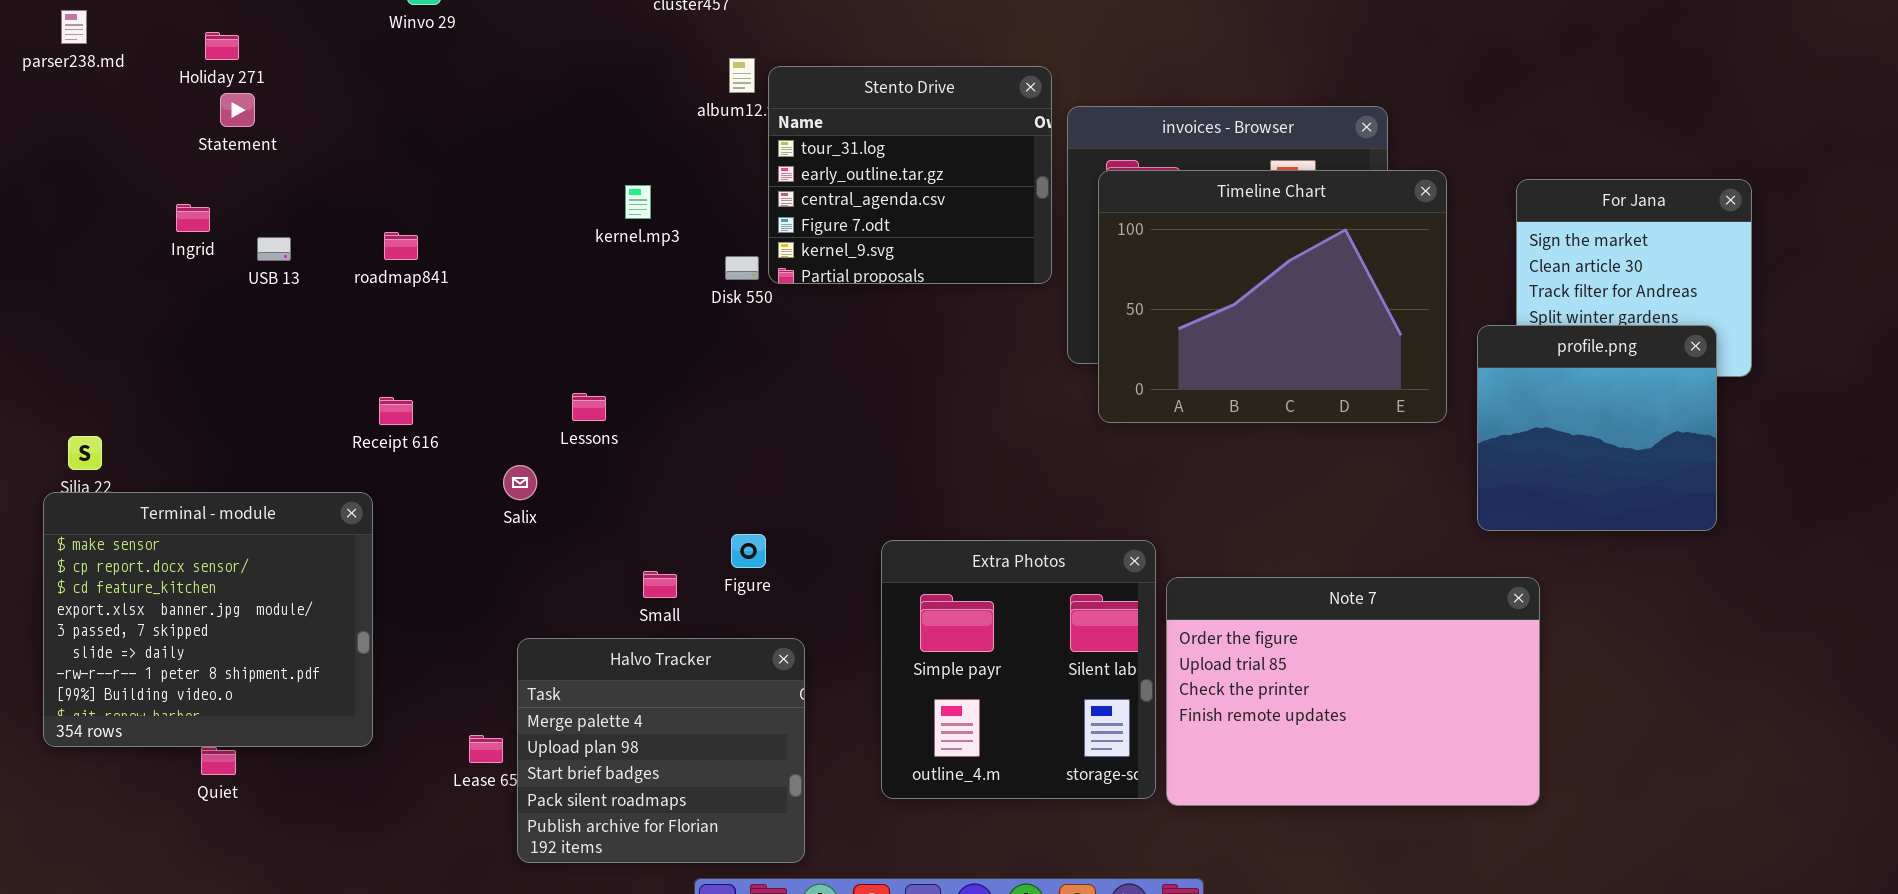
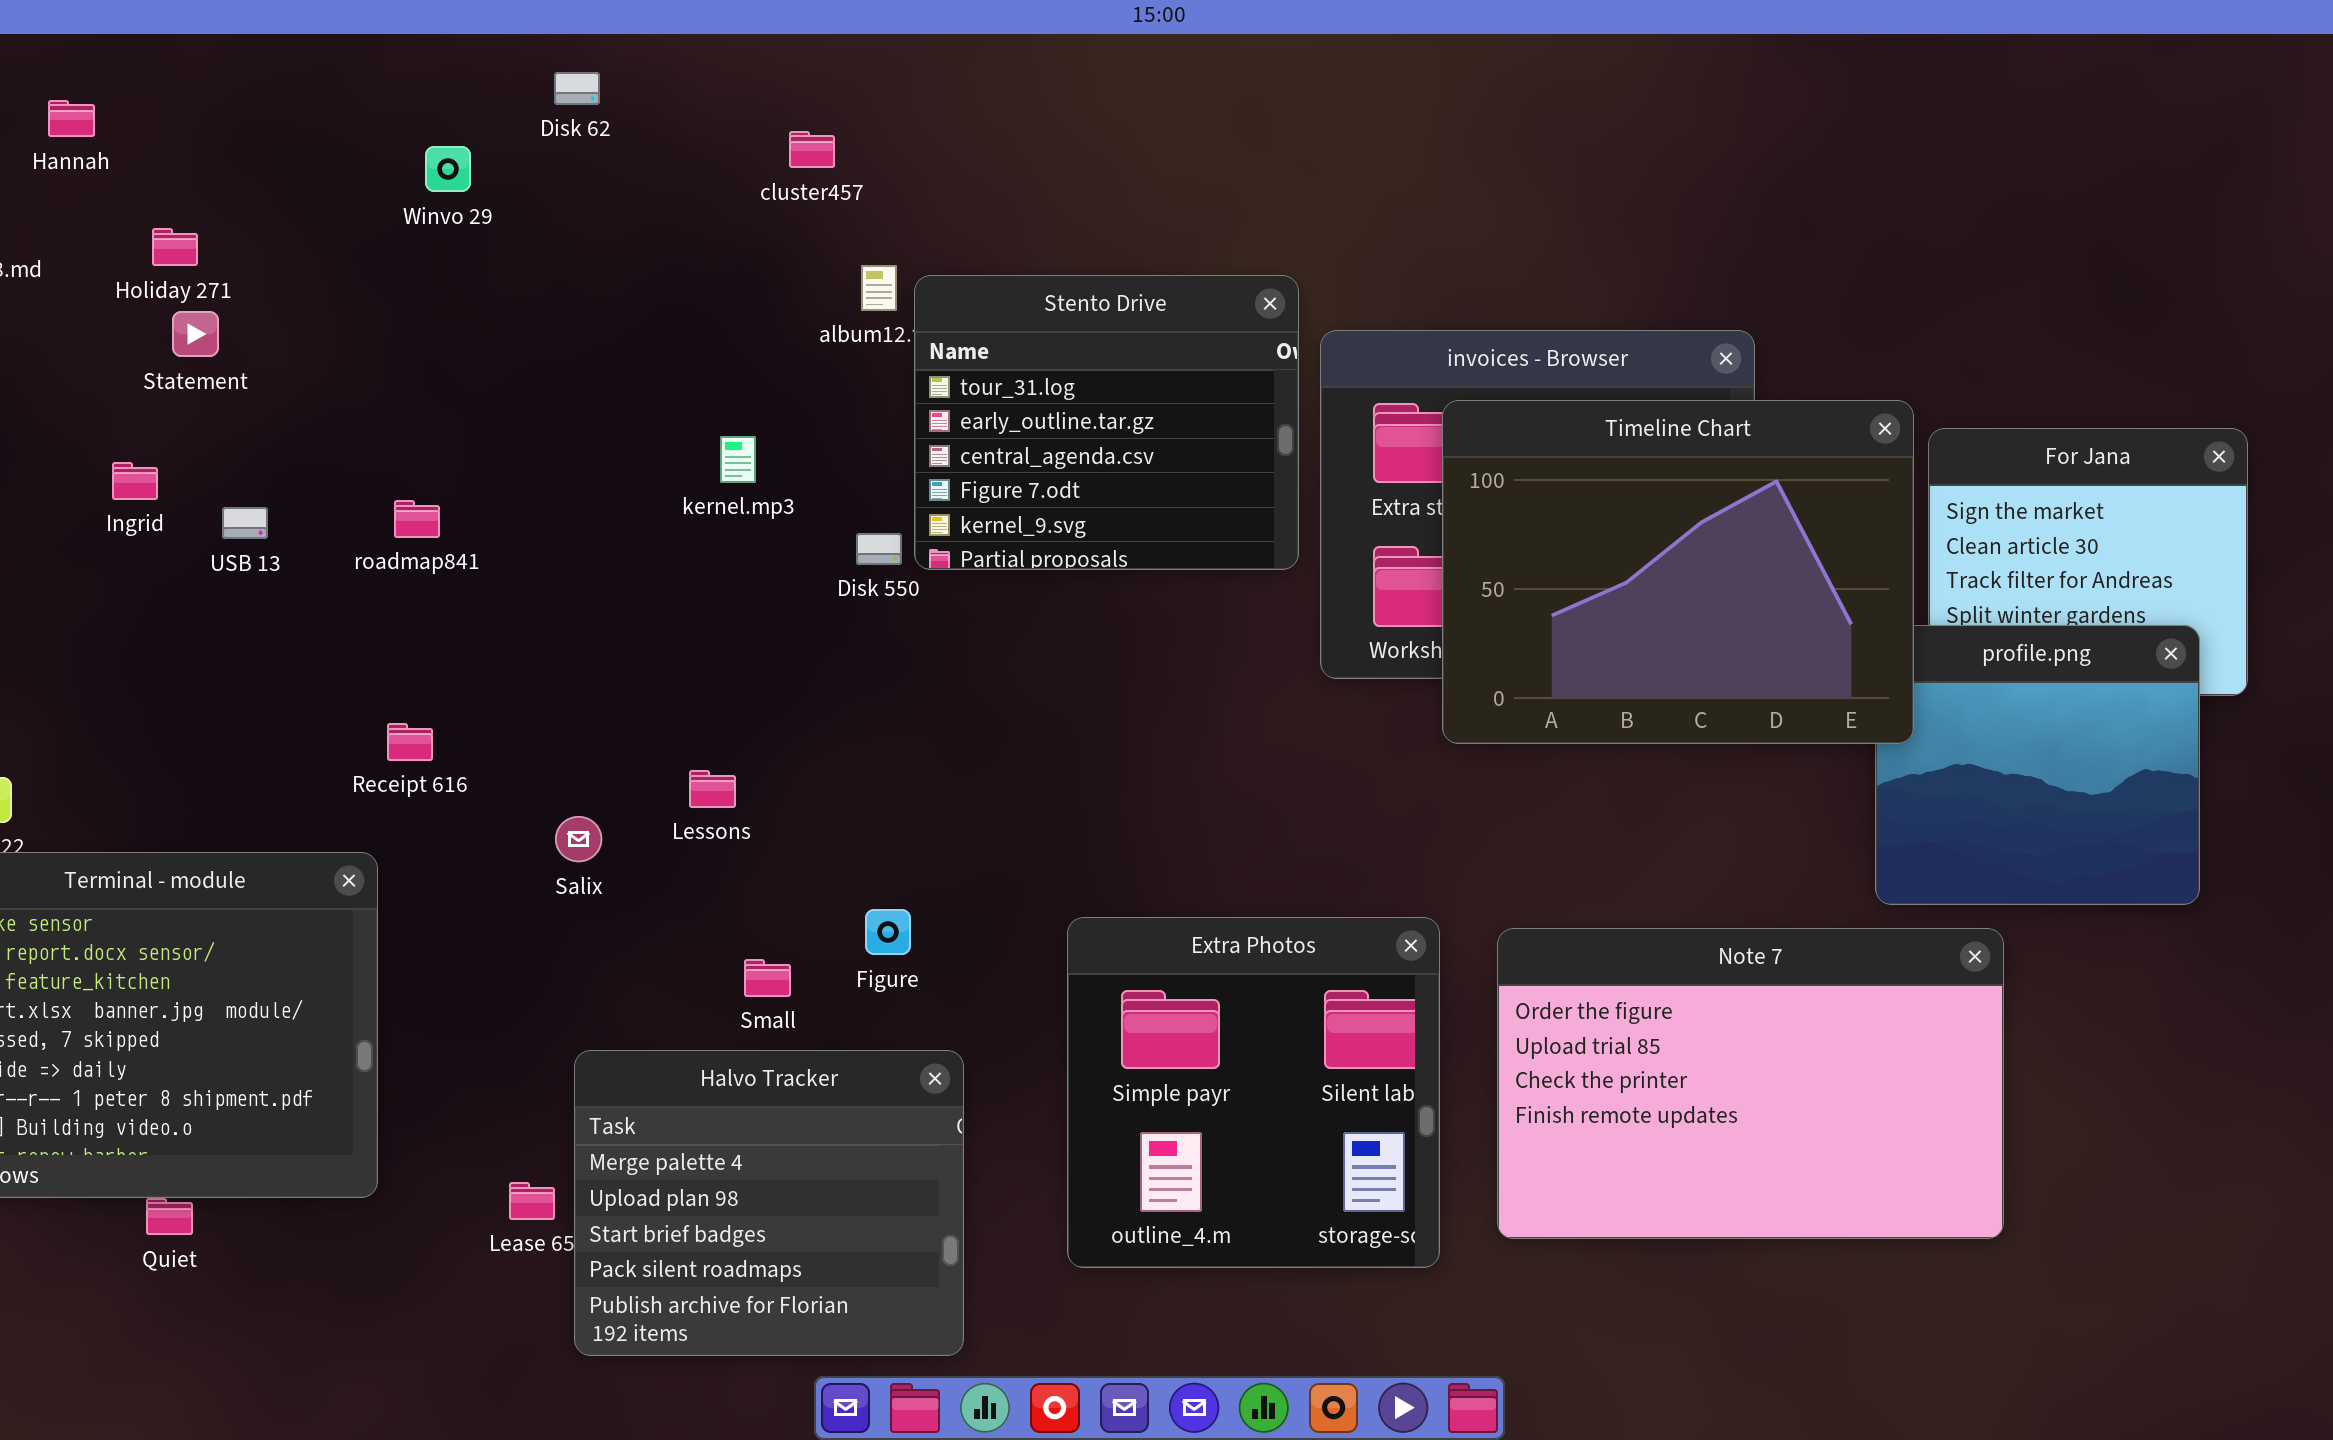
Timeline Chart: [1098,170,1447,423] -> [1442,400,1914,744], moved
Lessons: [572,393,606,421] -> [689,770,736,808], moved
Note 7: [1166,577,1540,806] -> [1497,928,2004,1239], moved

